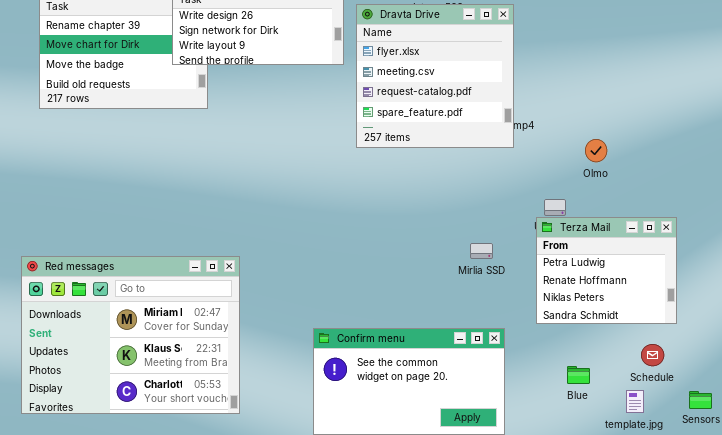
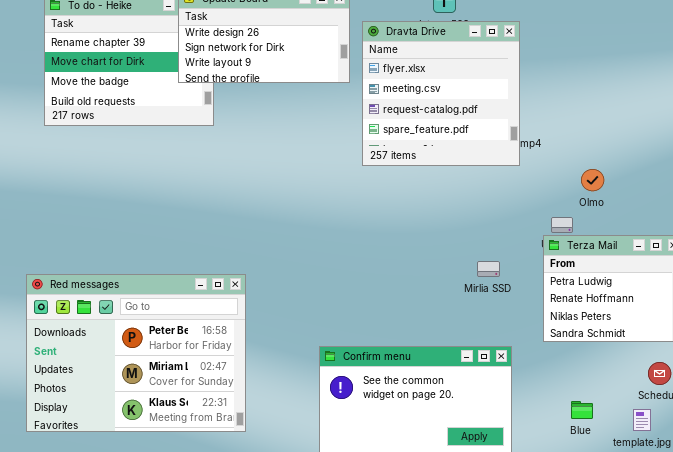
Olmo: [585,139,607,162] -> [581,169,604,191], moved
Red messages: [21,256,240,414] -> [26,274,246,432], scrolled up 1 row
Blue: [567,366,590,384] -> [571,401,593,419], moved

